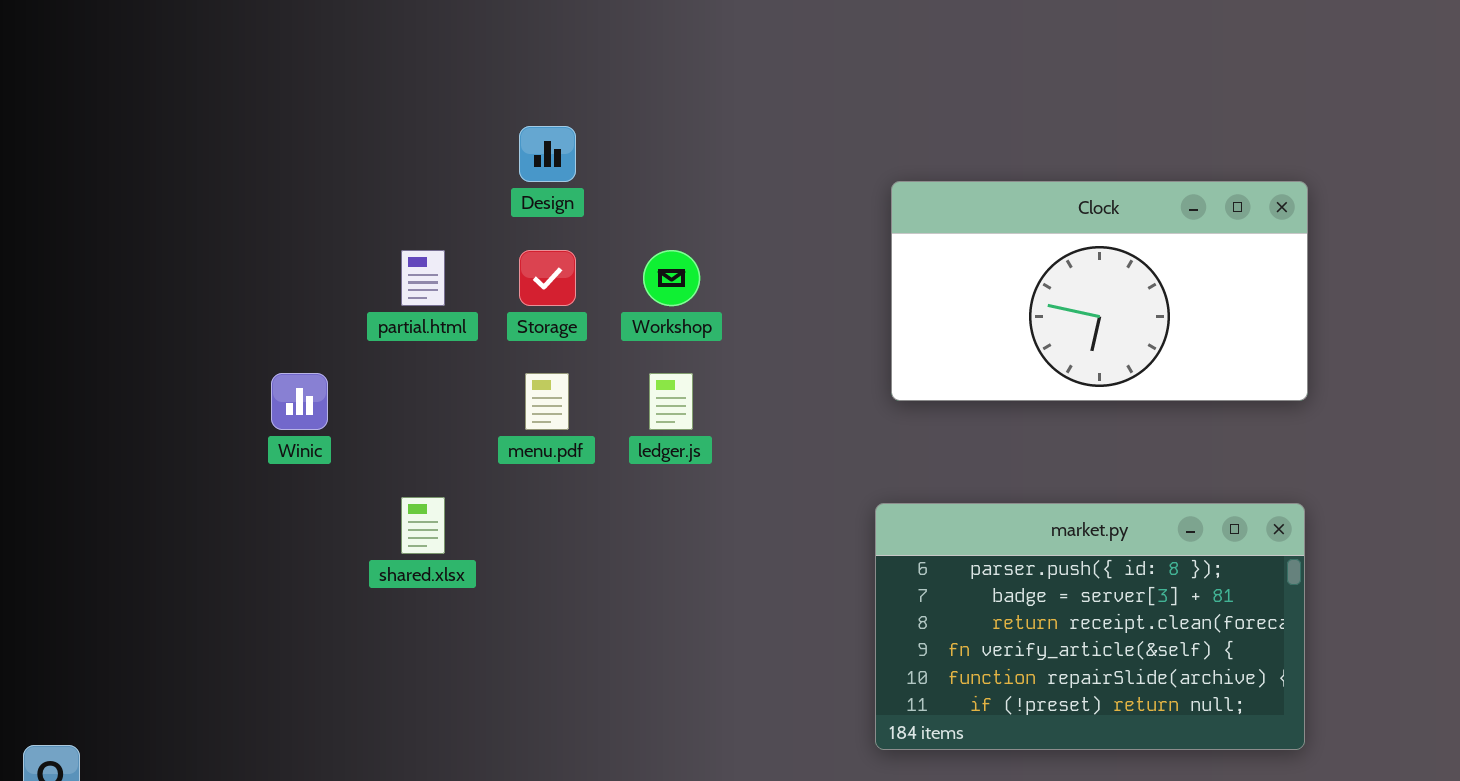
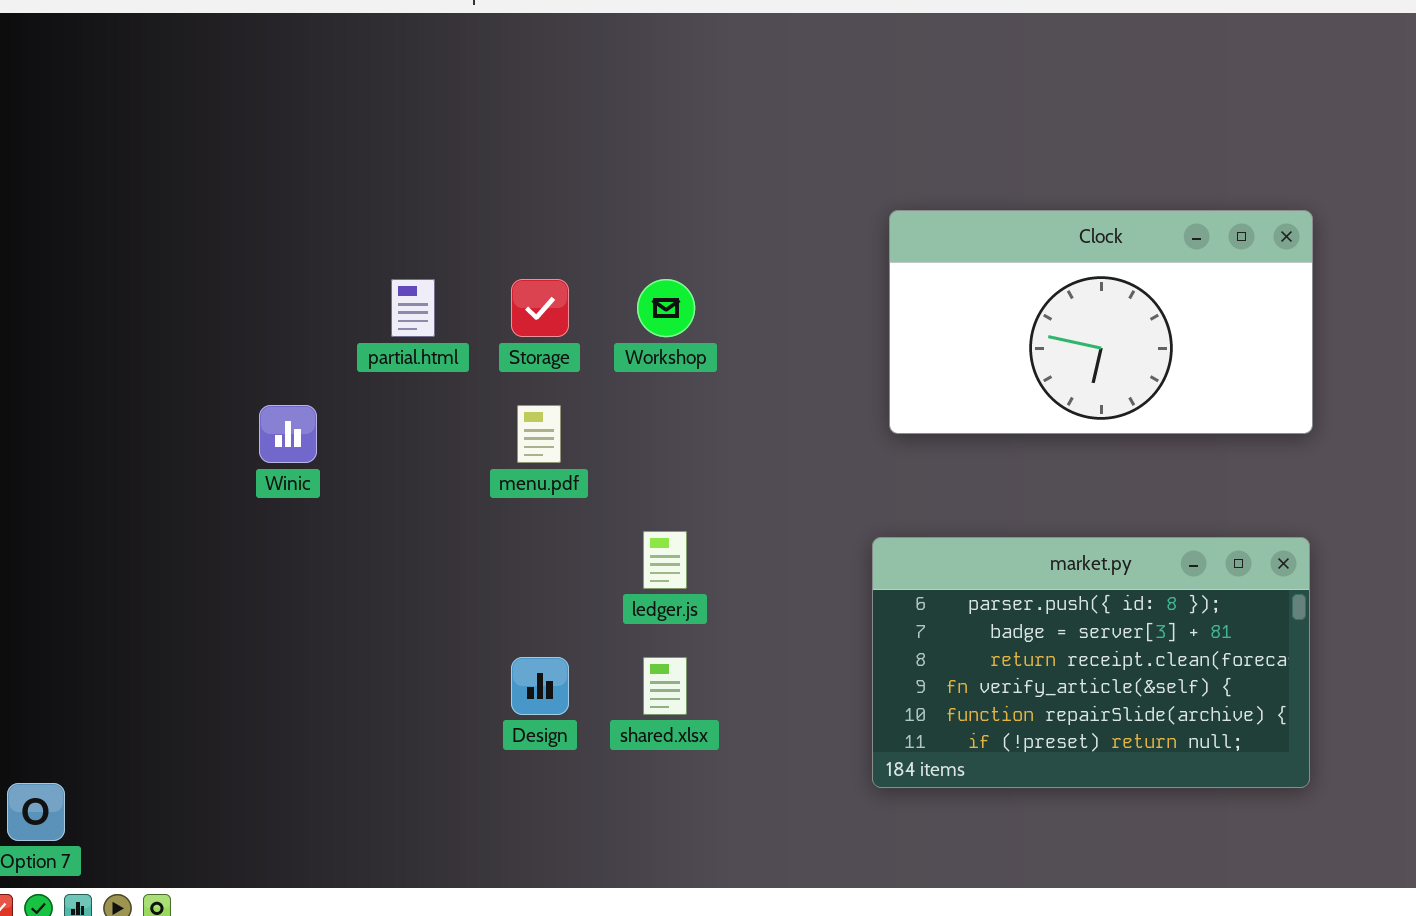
Design: [519,126,576,182] -> [511,657,569,715], moved
ledger.js: [649,373,693,430] -> [643,531,687,589], moved
shared.xlsx: [401,497,445,554] -> [643,657,687,715], moved

